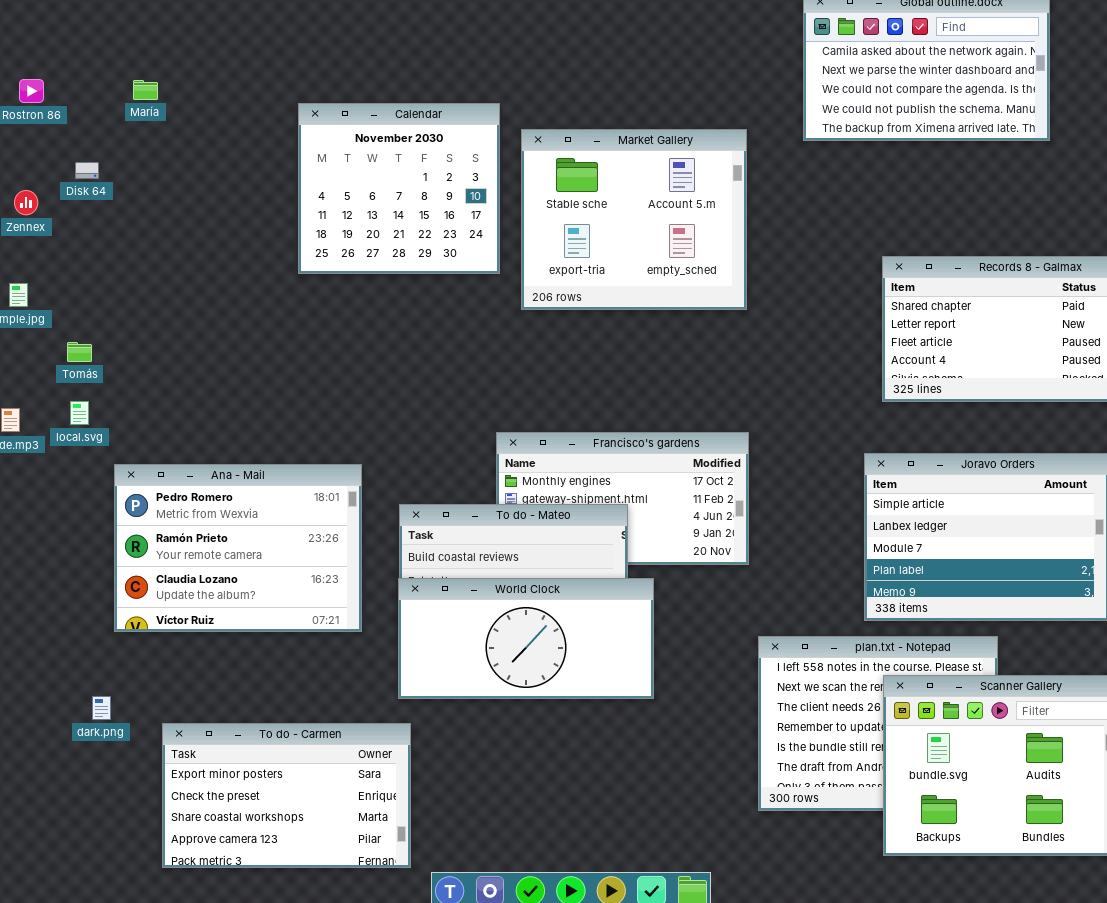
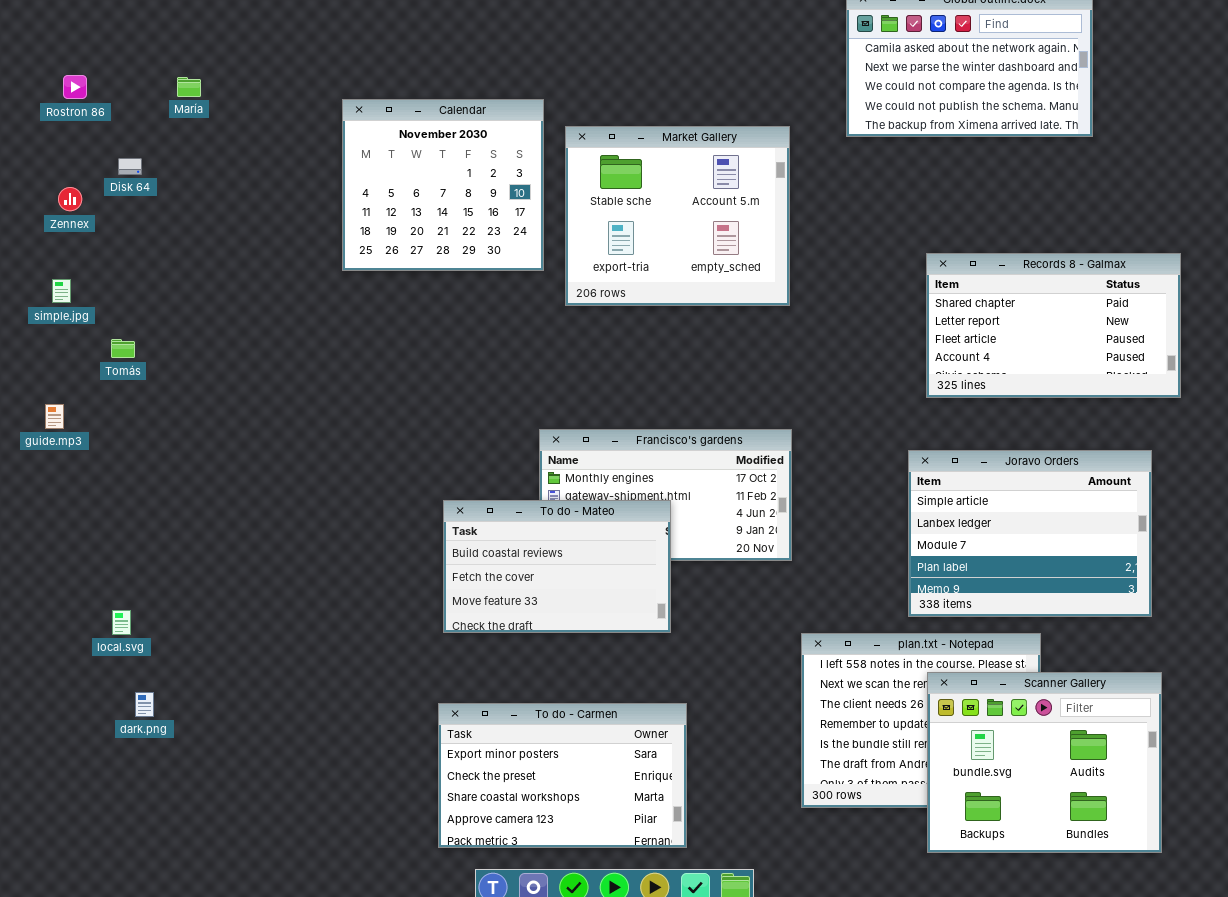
local.svg: [70,401,89,425] -> [112,610,131,635], moved
Ana - Mail: [114,464,362,632] -> none, closed
World Clock: [398,578,654,699] -> none, closed
To do - Carmen: [162,723,411,868] -> [438,703,687,848], moved

